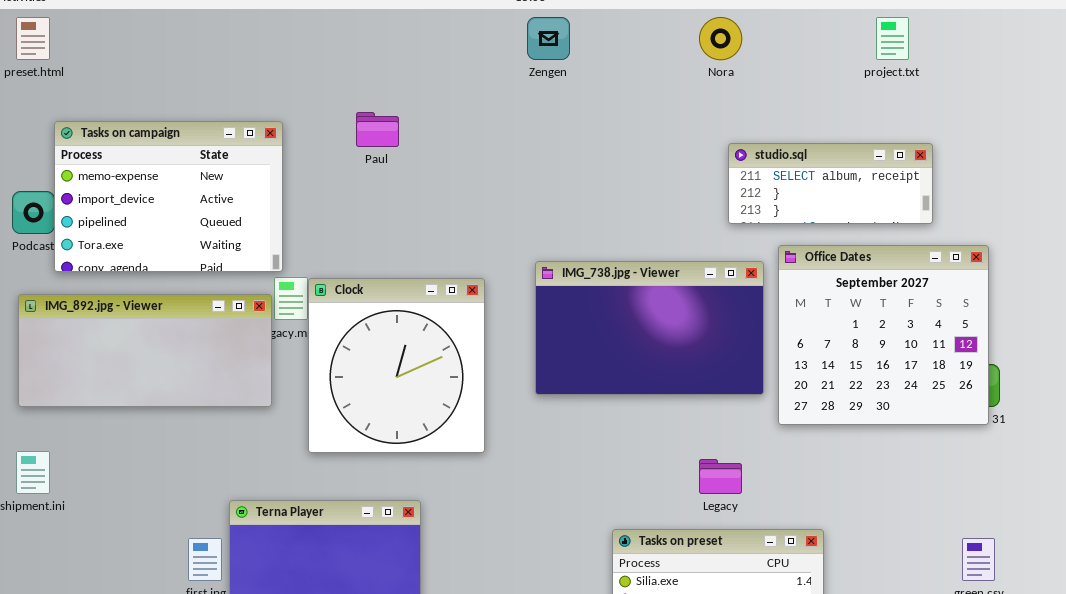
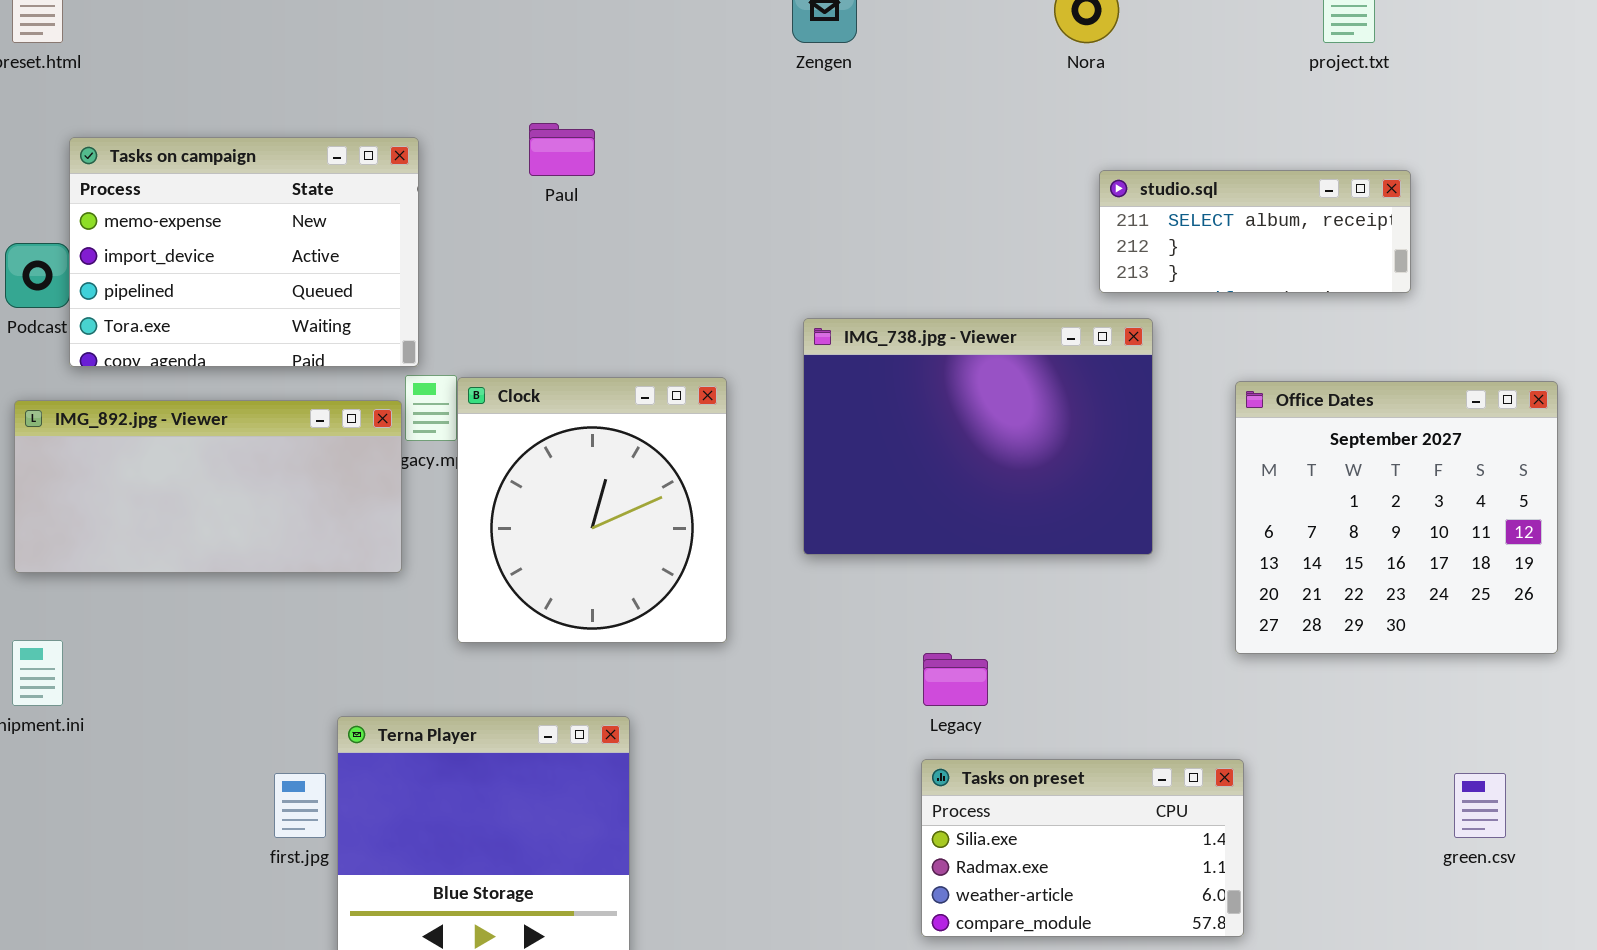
Office Dates: [778,245,989,425] -> [1235,381,1558,654], moved
IMG_738.jpg - Viewer: [535,261,764,395] -> [803,318,1153,555], resized
Legacy: [699,459,742,494] -> [923,653,988,706], moved

